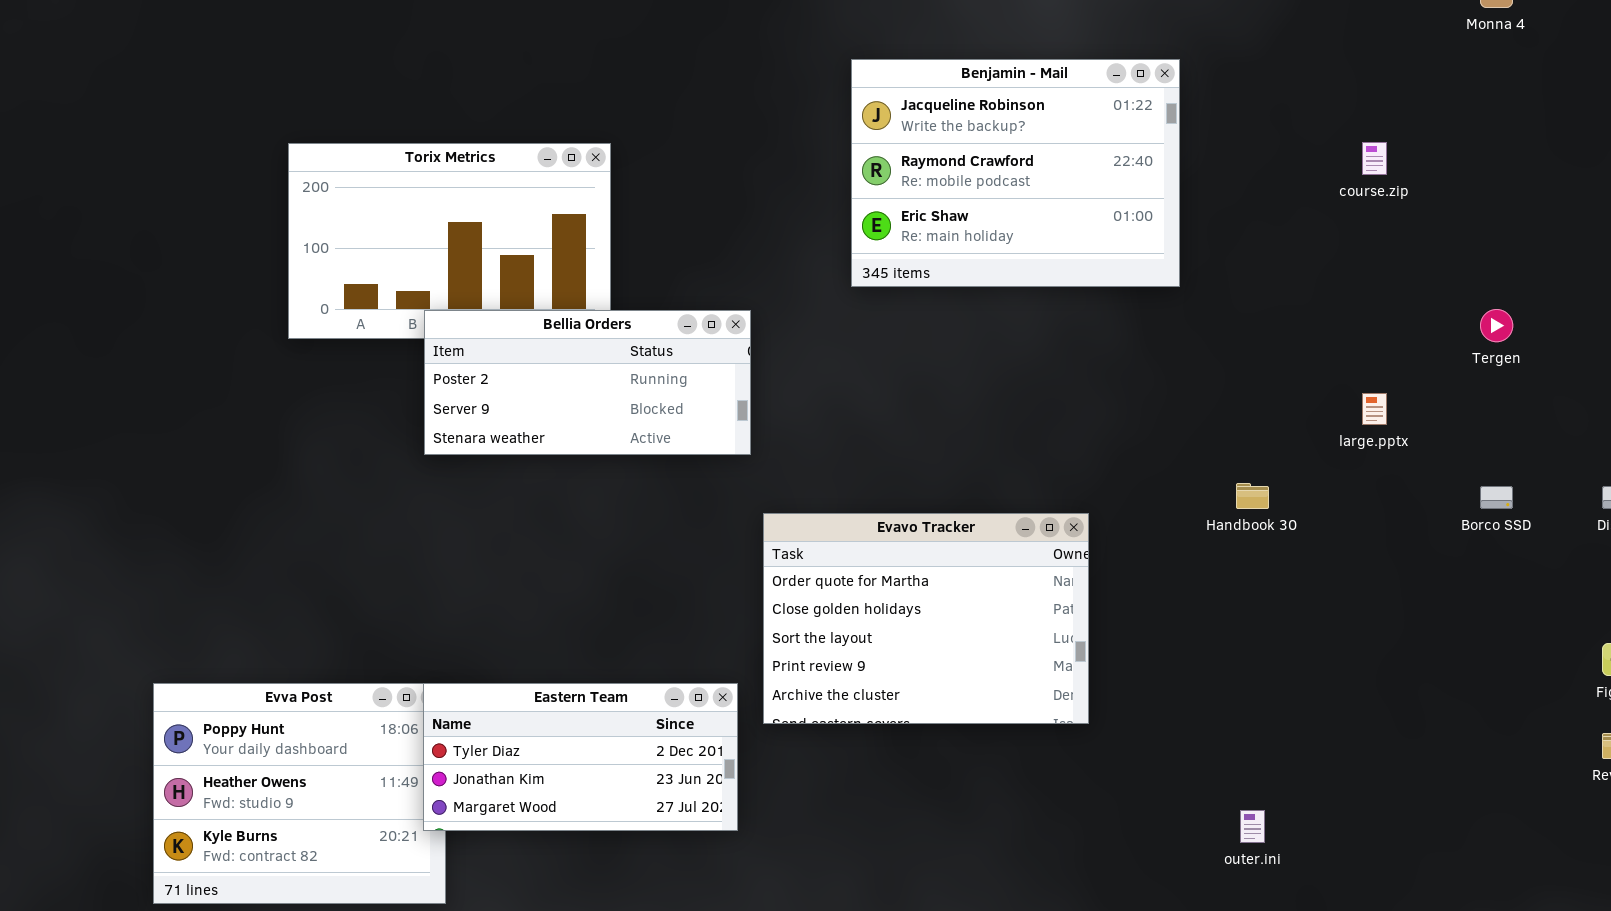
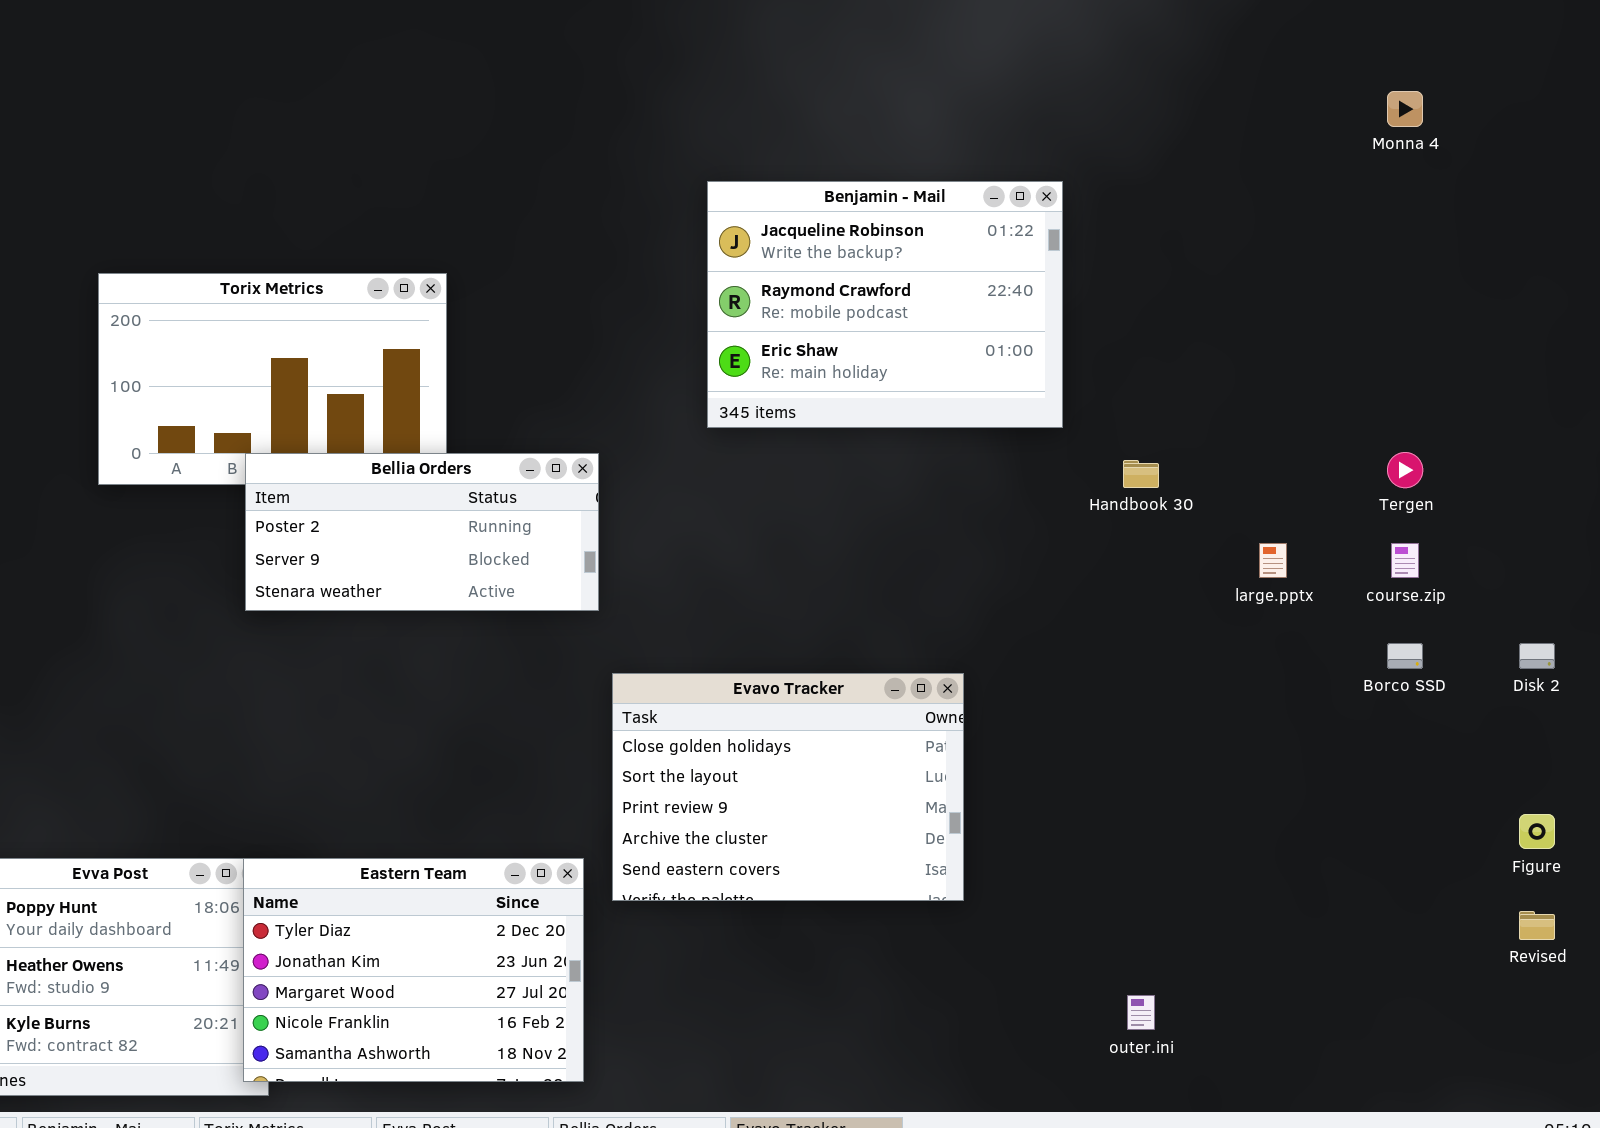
course.zip: [1362,142,1387,175] -> [1391,543,1419,578], moved
Handbook 30: [1236,483,1269,509] -> [1123,460,1159,488], moved
Evavo Tracker: [763,513,1089,724] -> [612,673,964,901], scrolled down 1 row
Eastern Team: [423,683,738,831] -> [243,858,584,1082], resized

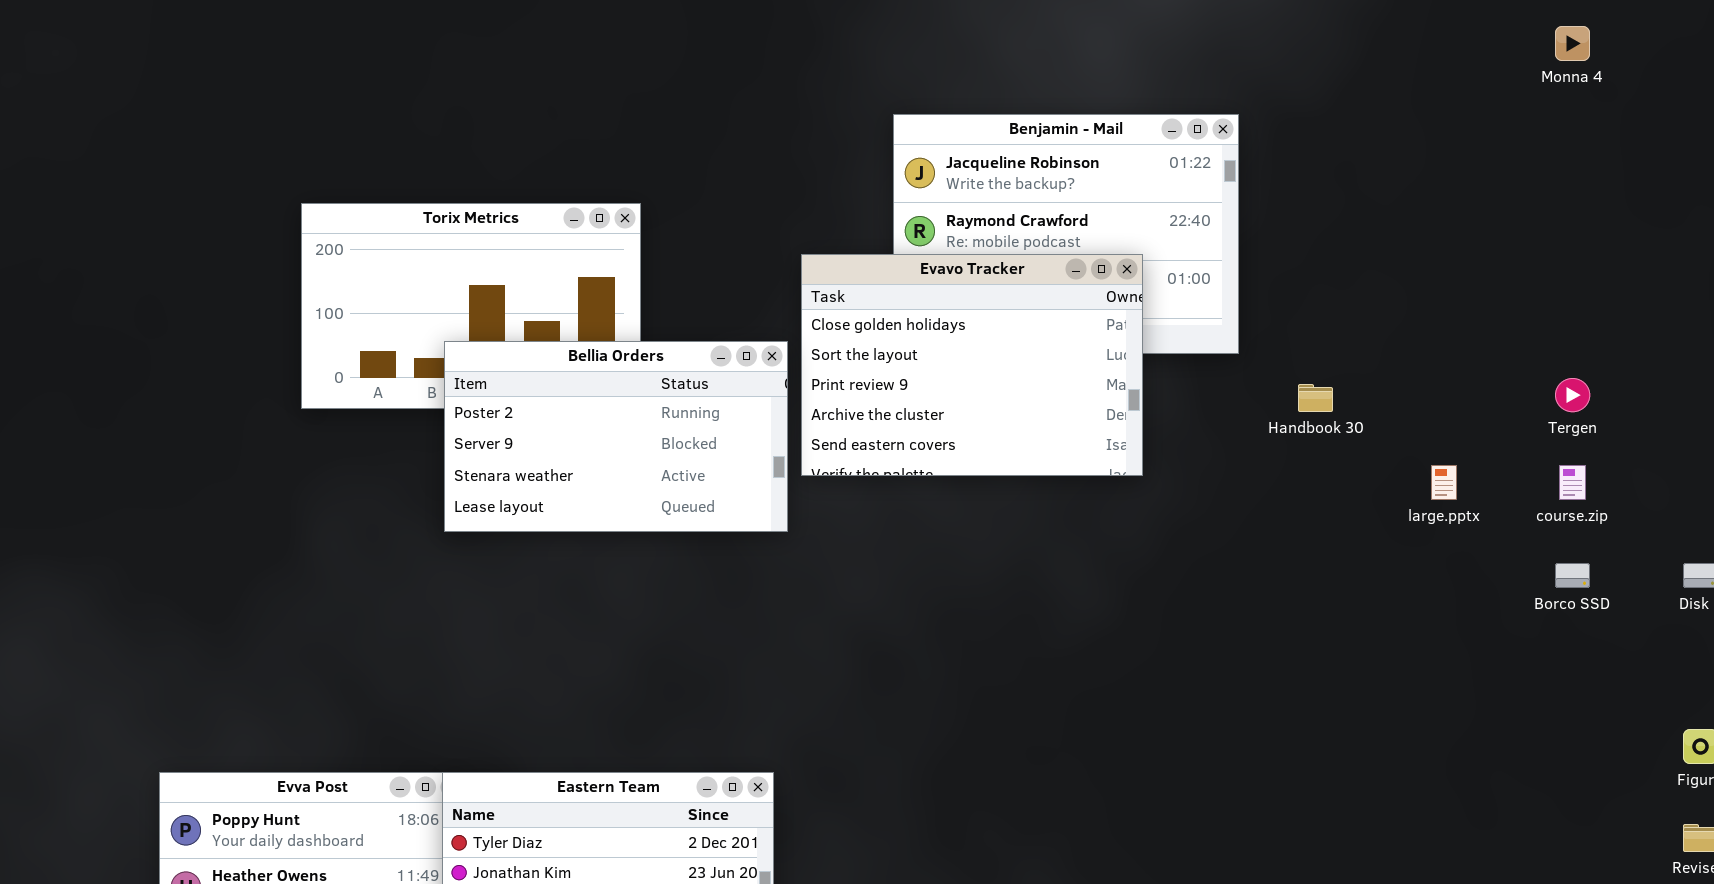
Bellia Orders: [245,453,599,611] -> [444,341,788,532], resized
Evavo Tracker: [612,673,964,901] -> [801,254,1143,476], moved

